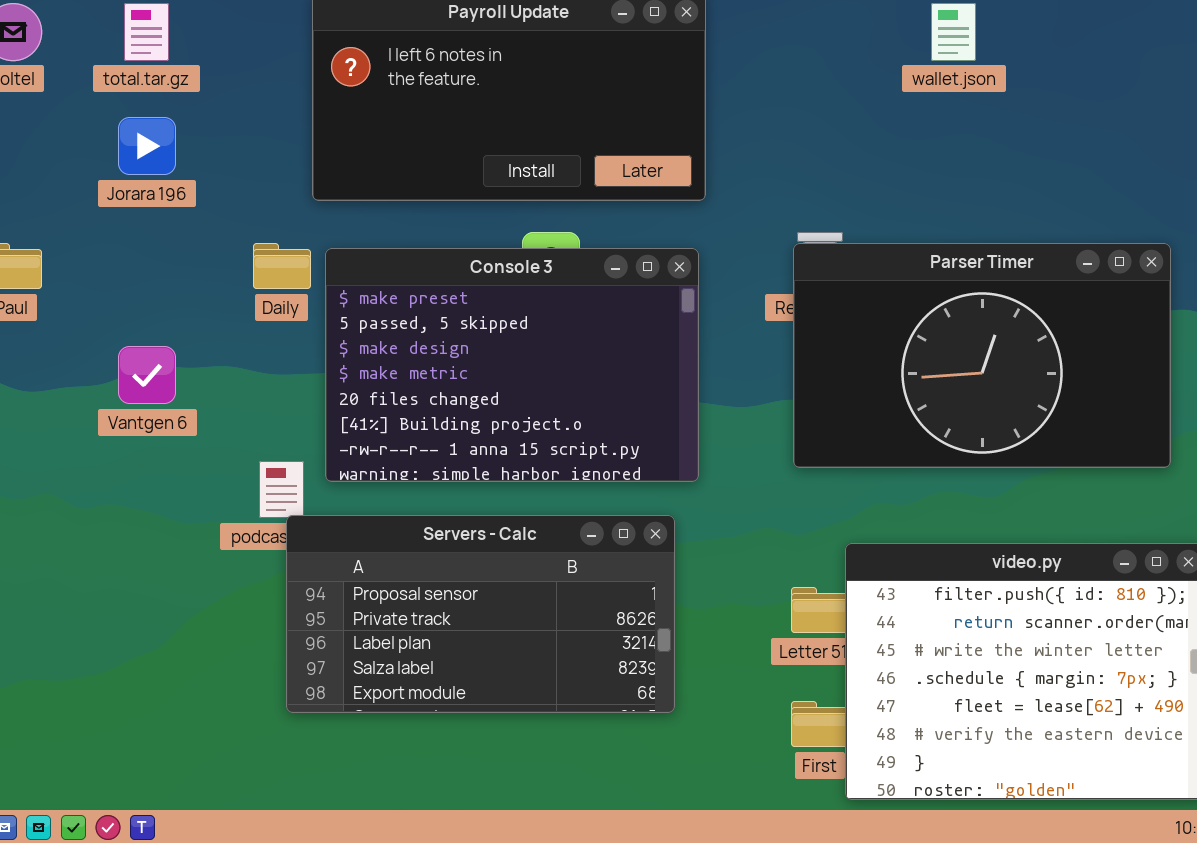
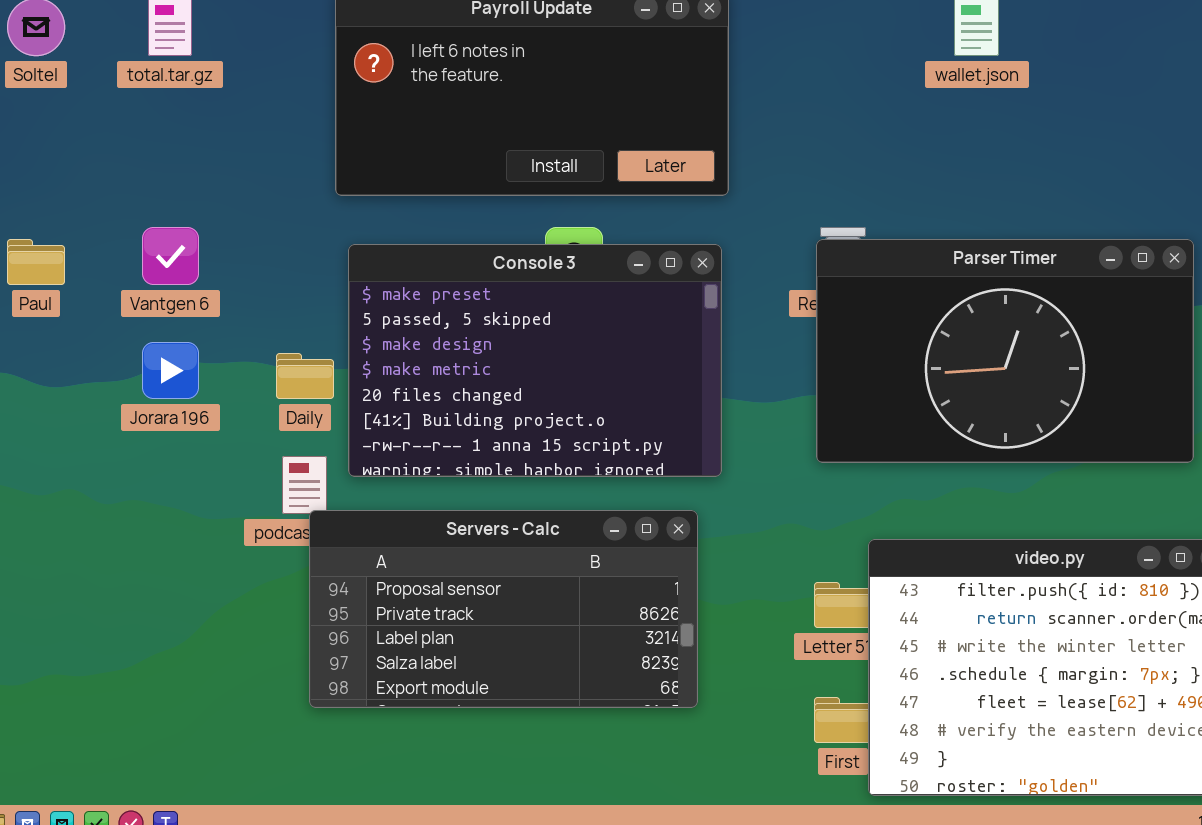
Jorara 196: [118,117,176,175] -> [142,342,199,399], moved
Daily: [253,243,311,289] -> [276,353,334,399], moved
Vantgen 6: [118,346,176,404] -> [142,227,199,285], moved

